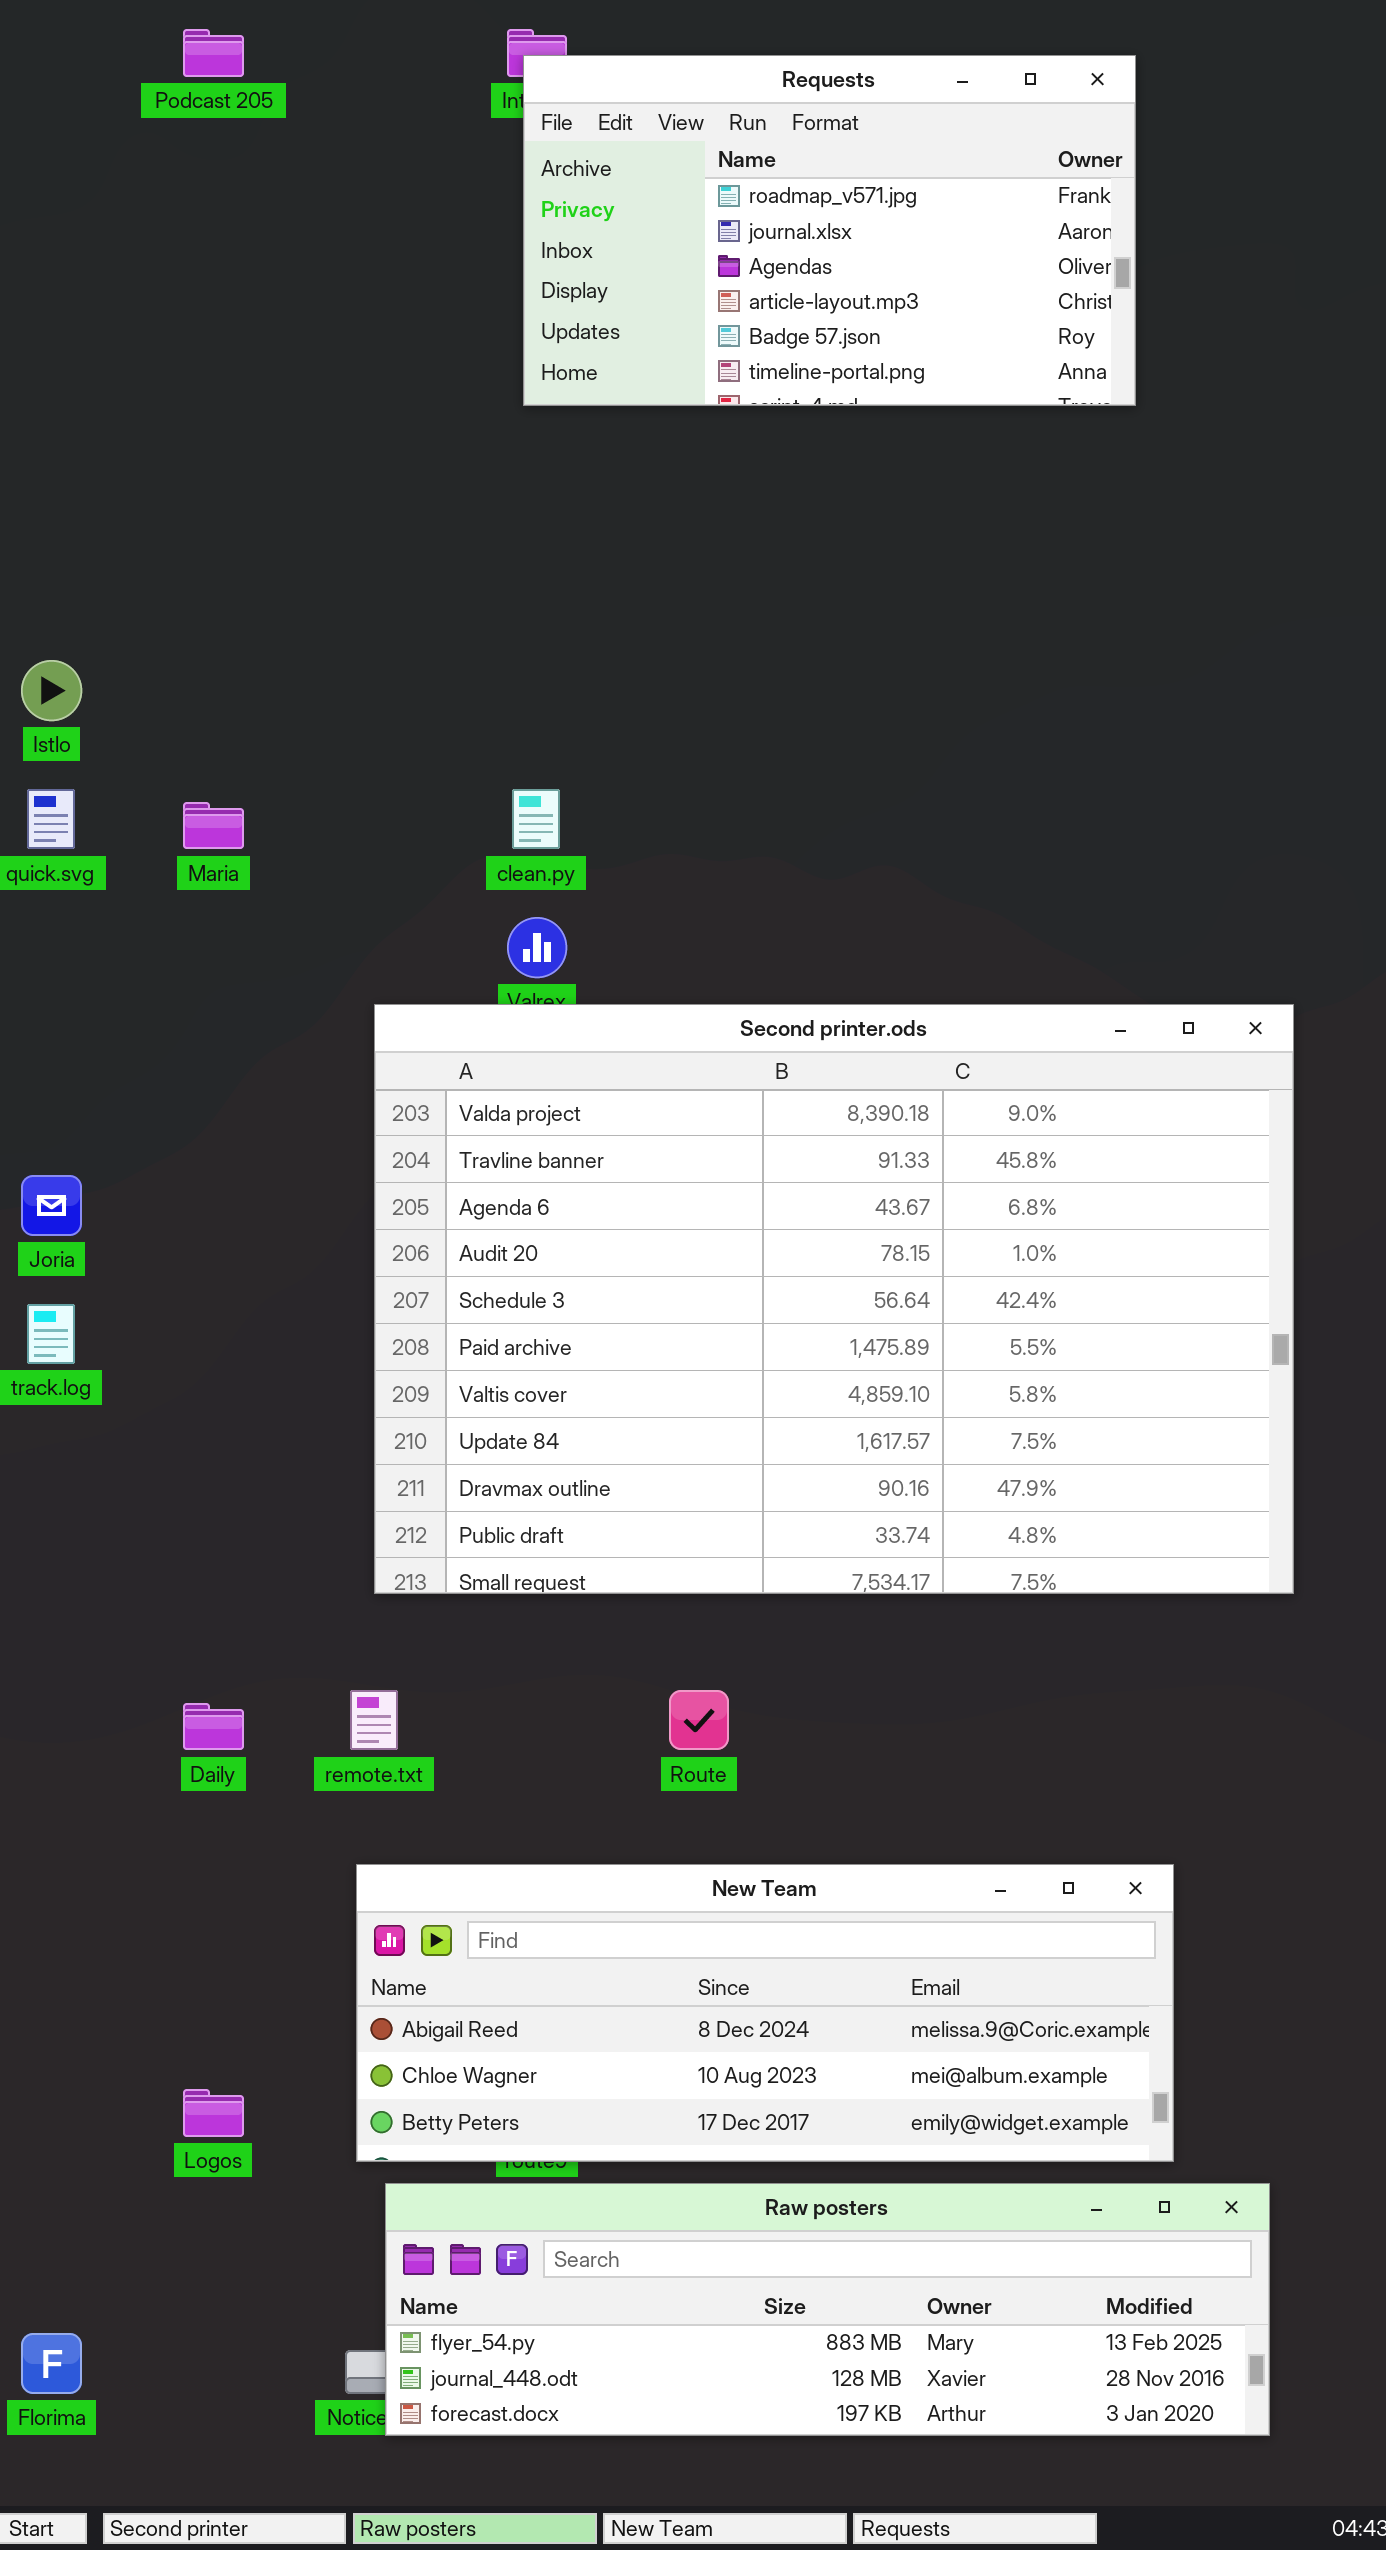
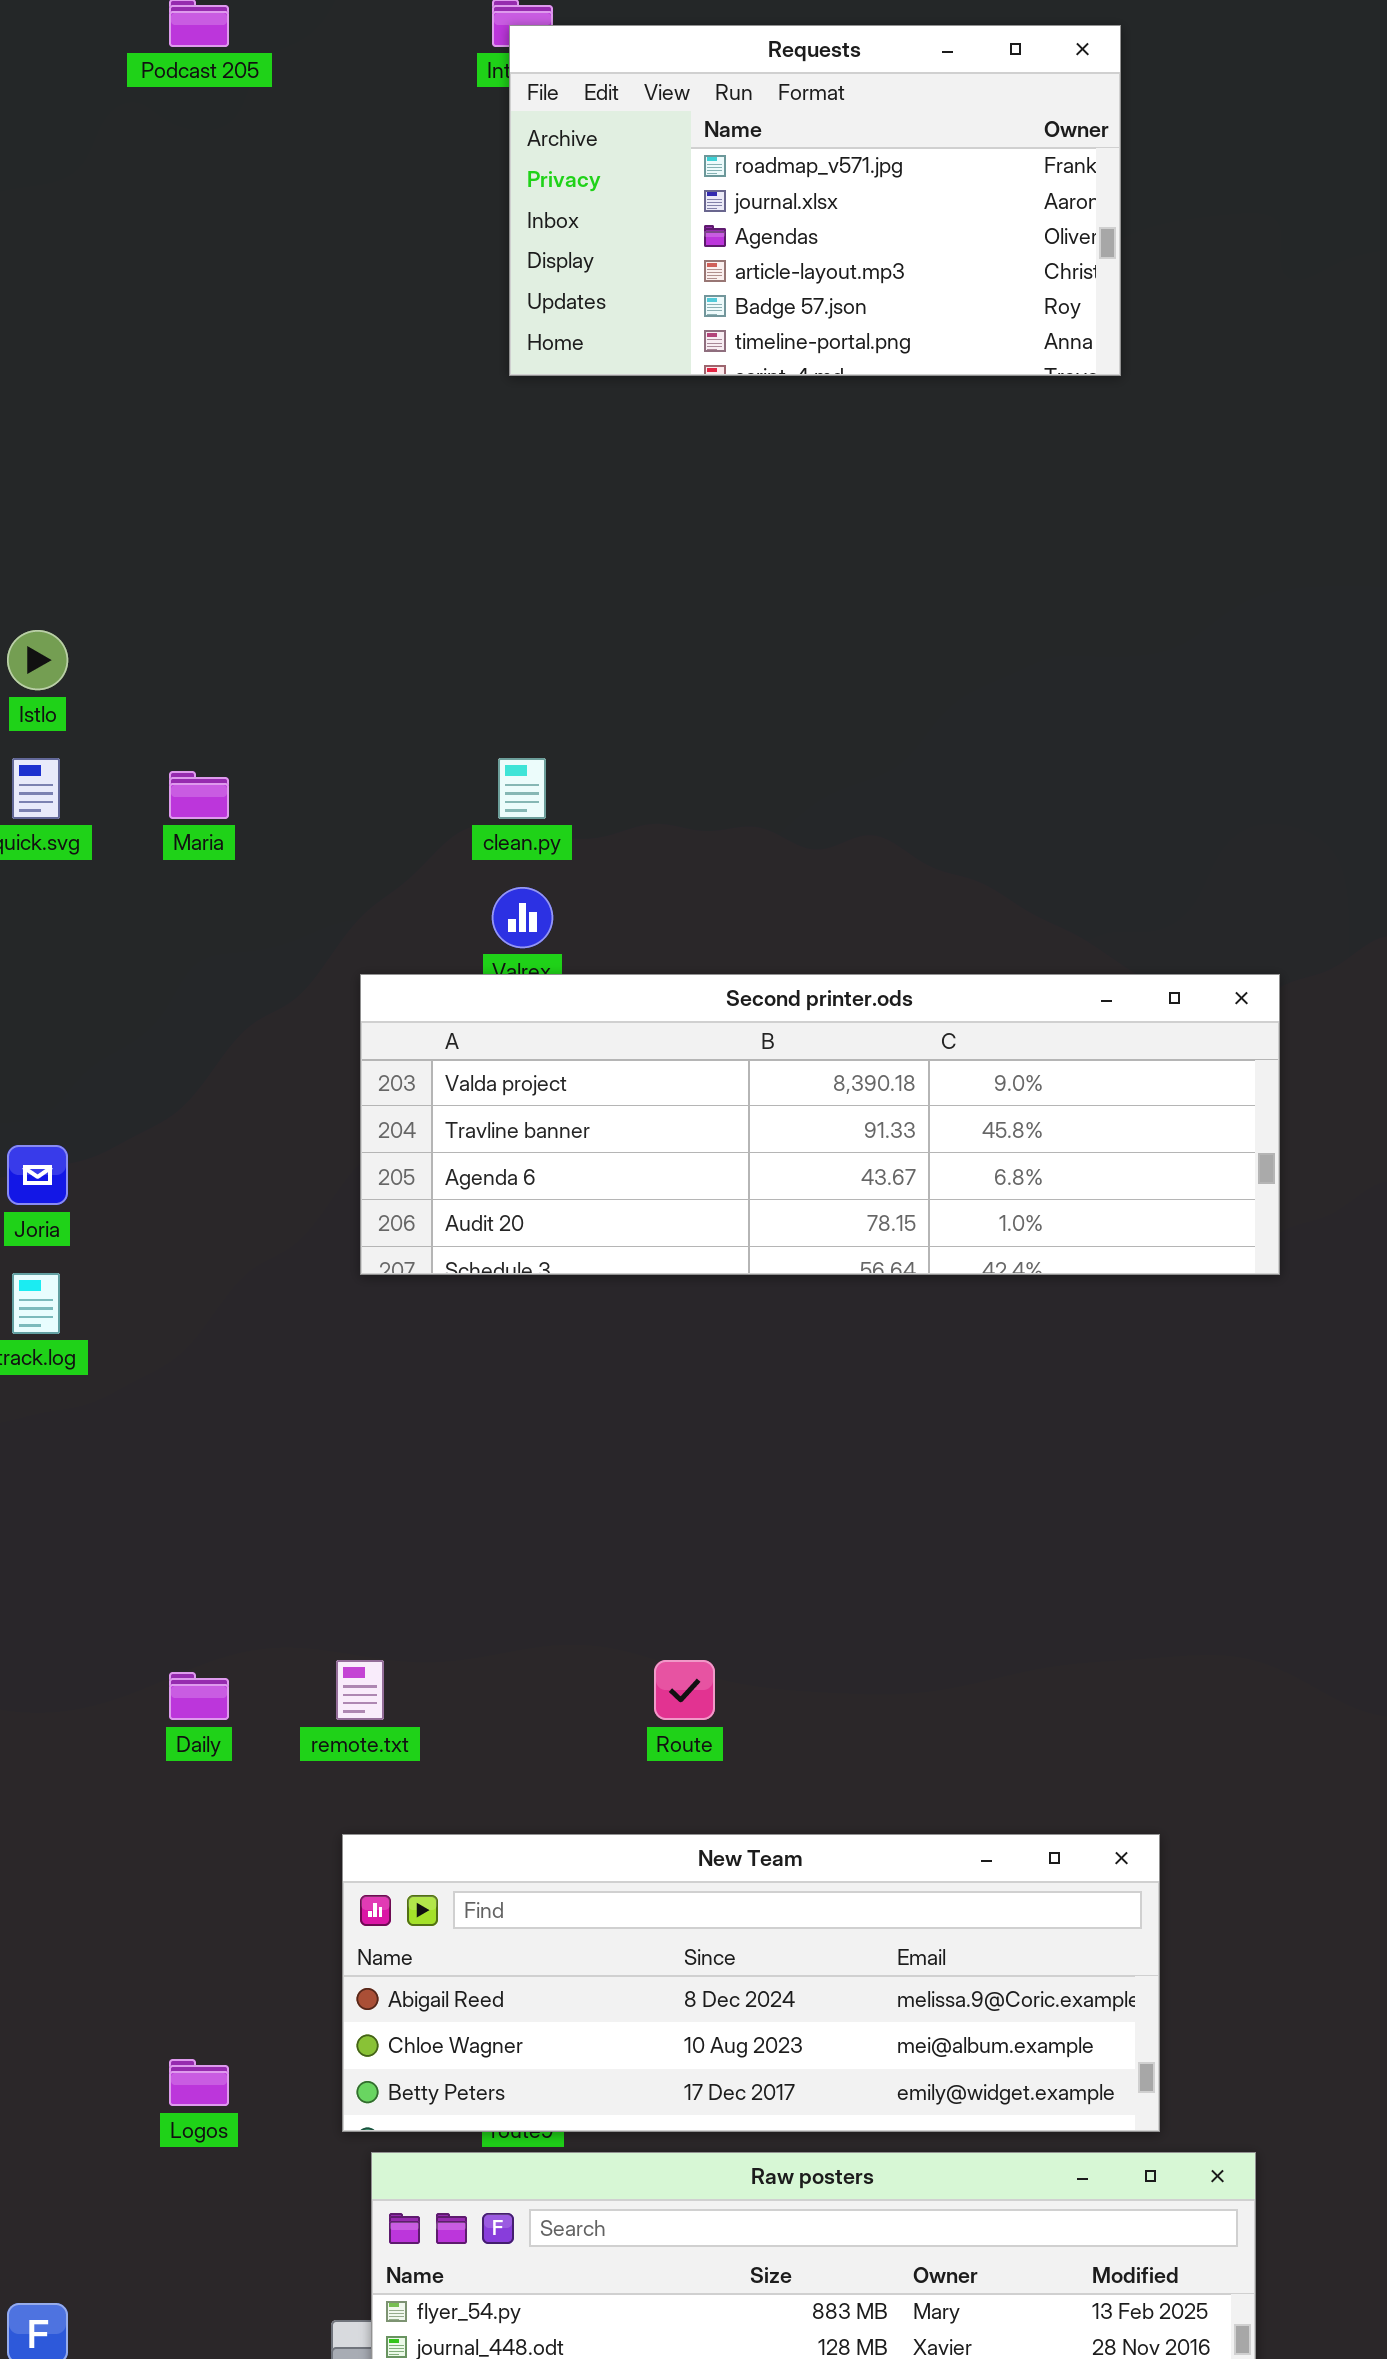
Second printer.ods: [374,1004,1294,1594] -> [360,974,1280,1275], resized

